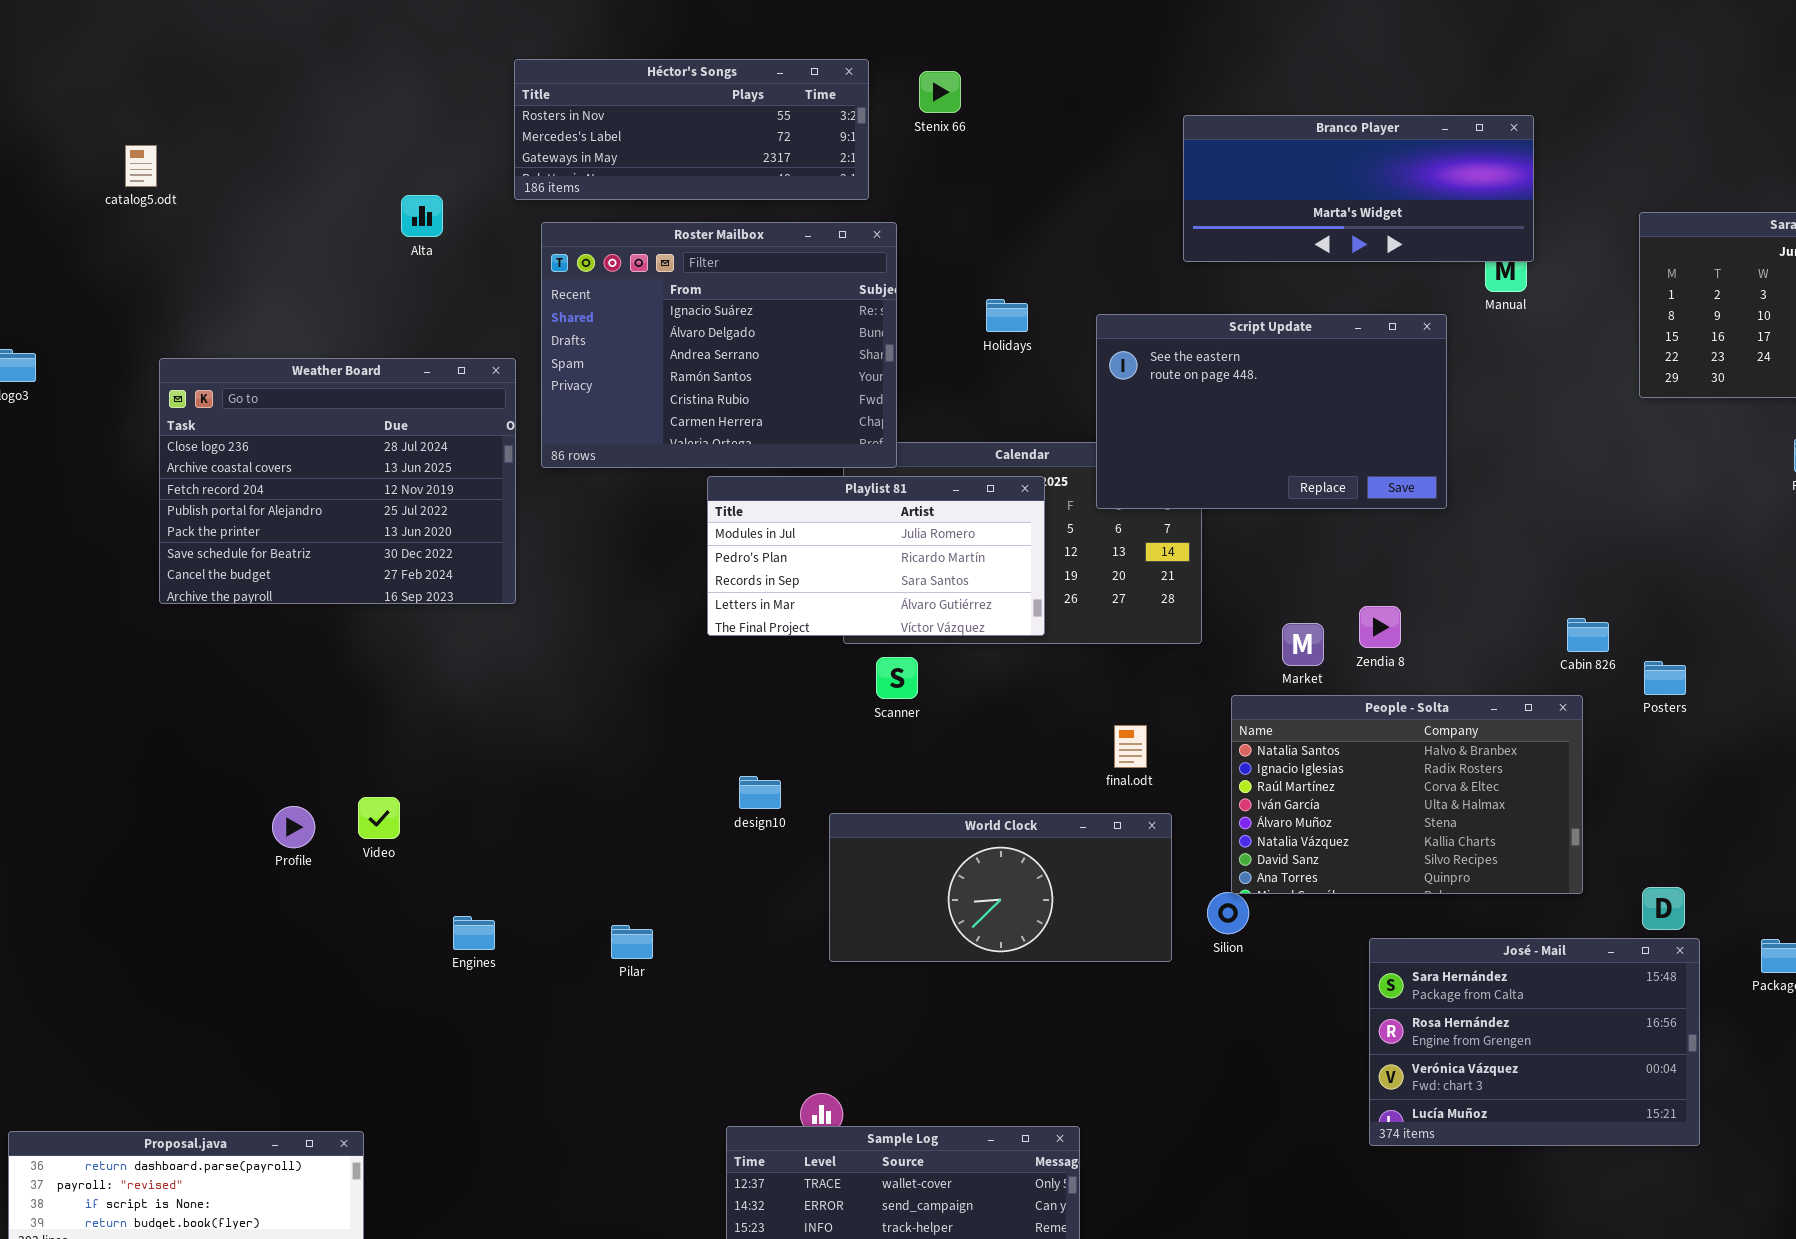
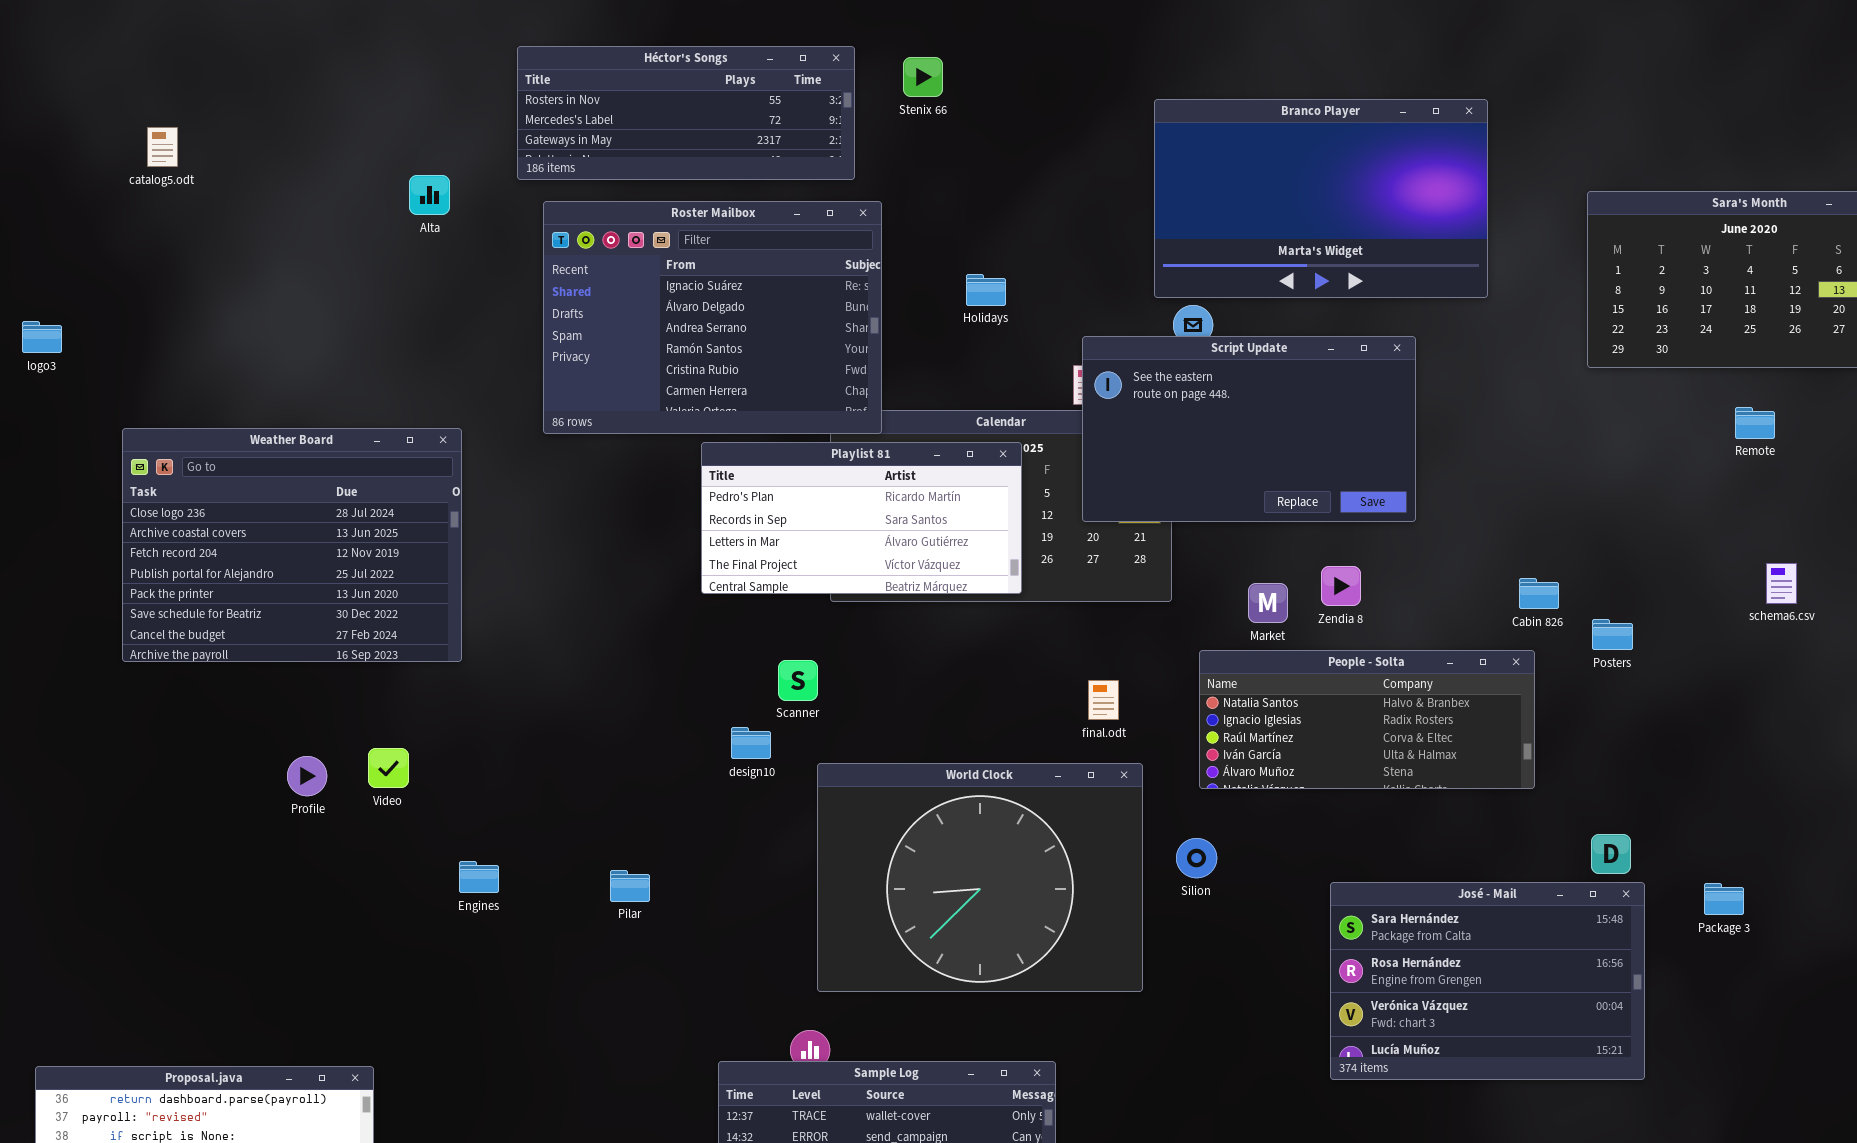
Branco Player: [1183,115,1534,262] -> [1154,99,1488,298], resized
Script Update: [1096,314,1447,509] -> [1082,336,1416,522], moved
Weather Board: [159,358,516,604] -> [122,428,462,662], moved
Playlist 81: [707,476,1045,636] -> [701,442,1022,594], scrolled down 1 row
Scanner: [876,657,918,699] -> [778,660,818,701], moved
People - Solta: [1231,695,1583,894] -> [1199,650,1535,789], resized
World Clock: [829,813,1172,962] -> [817,763,1143,992], resized

